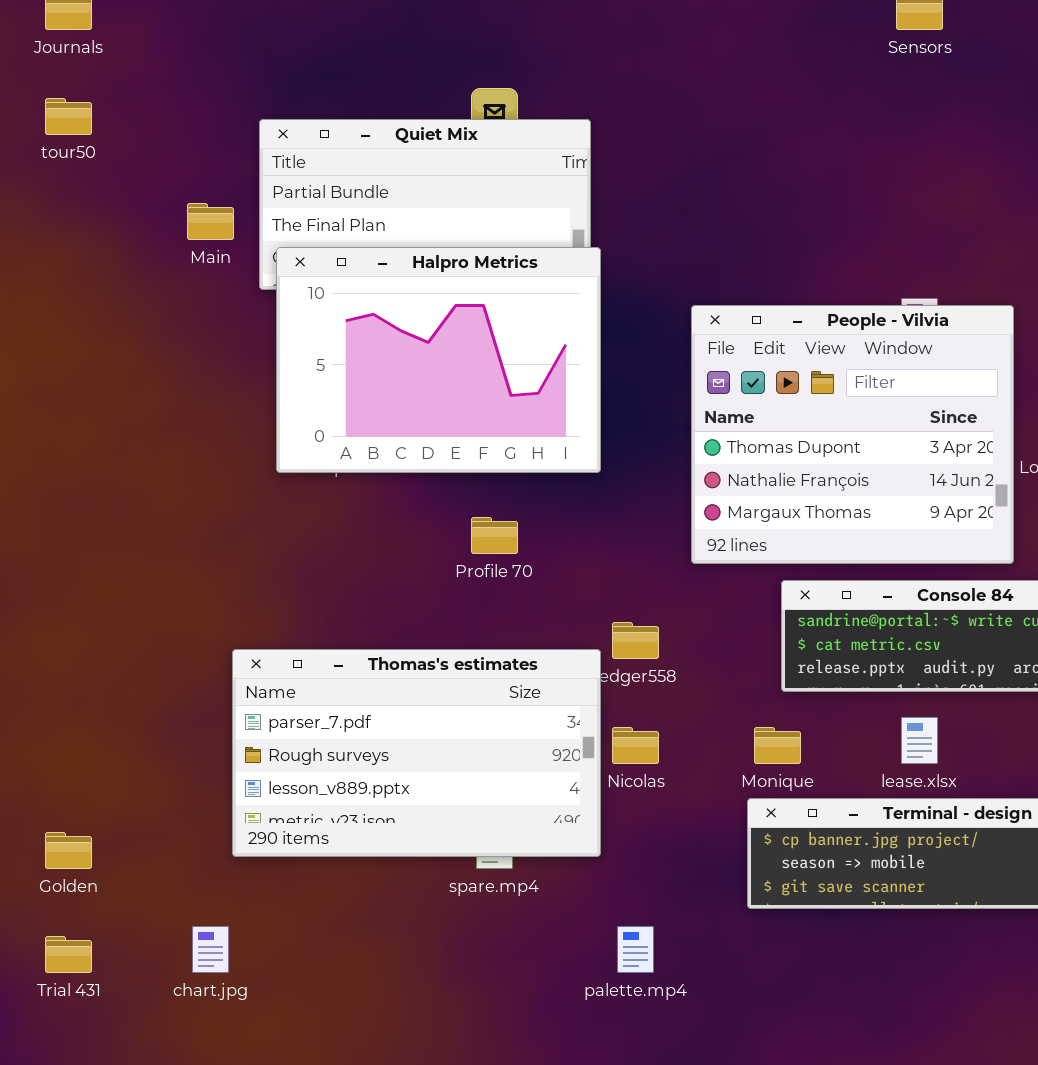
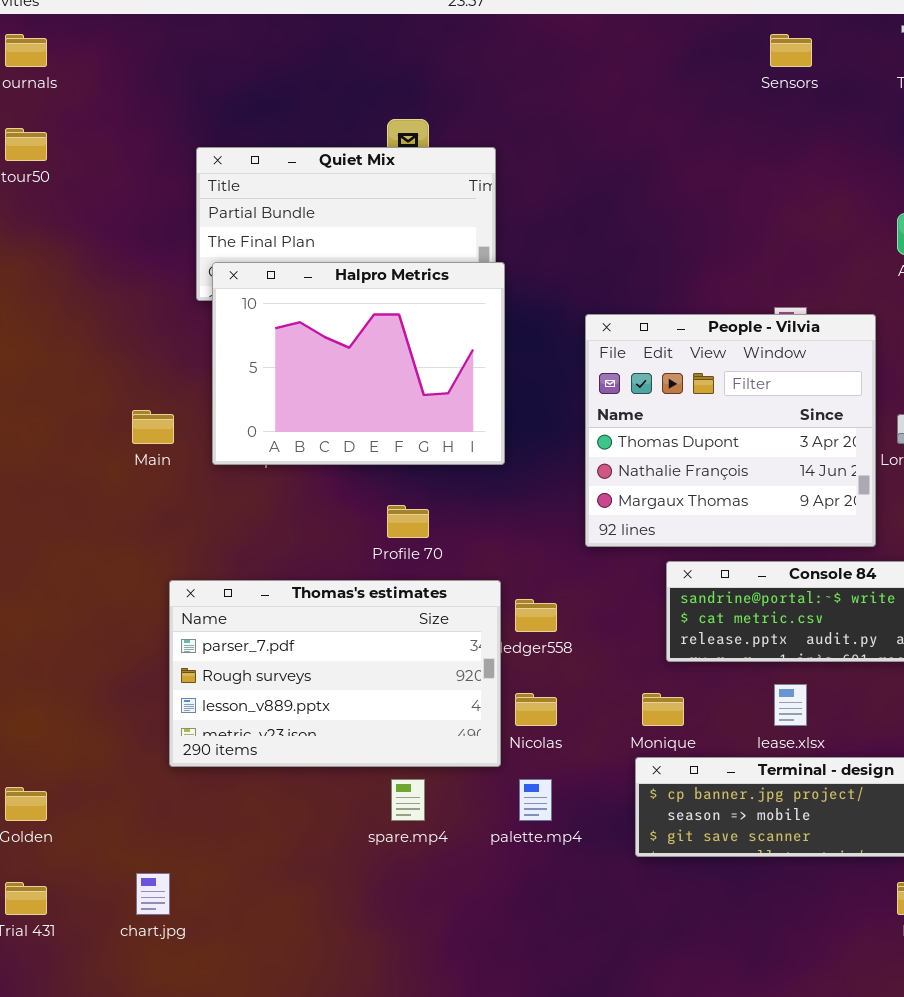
Main: [187,203,234,240] -> [132,410,174,444], moved
Thomas's estimates: [232,649,601,857] -> [169,580,501,767], moved
palette.mp4: [617,926,654,973] -> [519,779,552,821], moved

